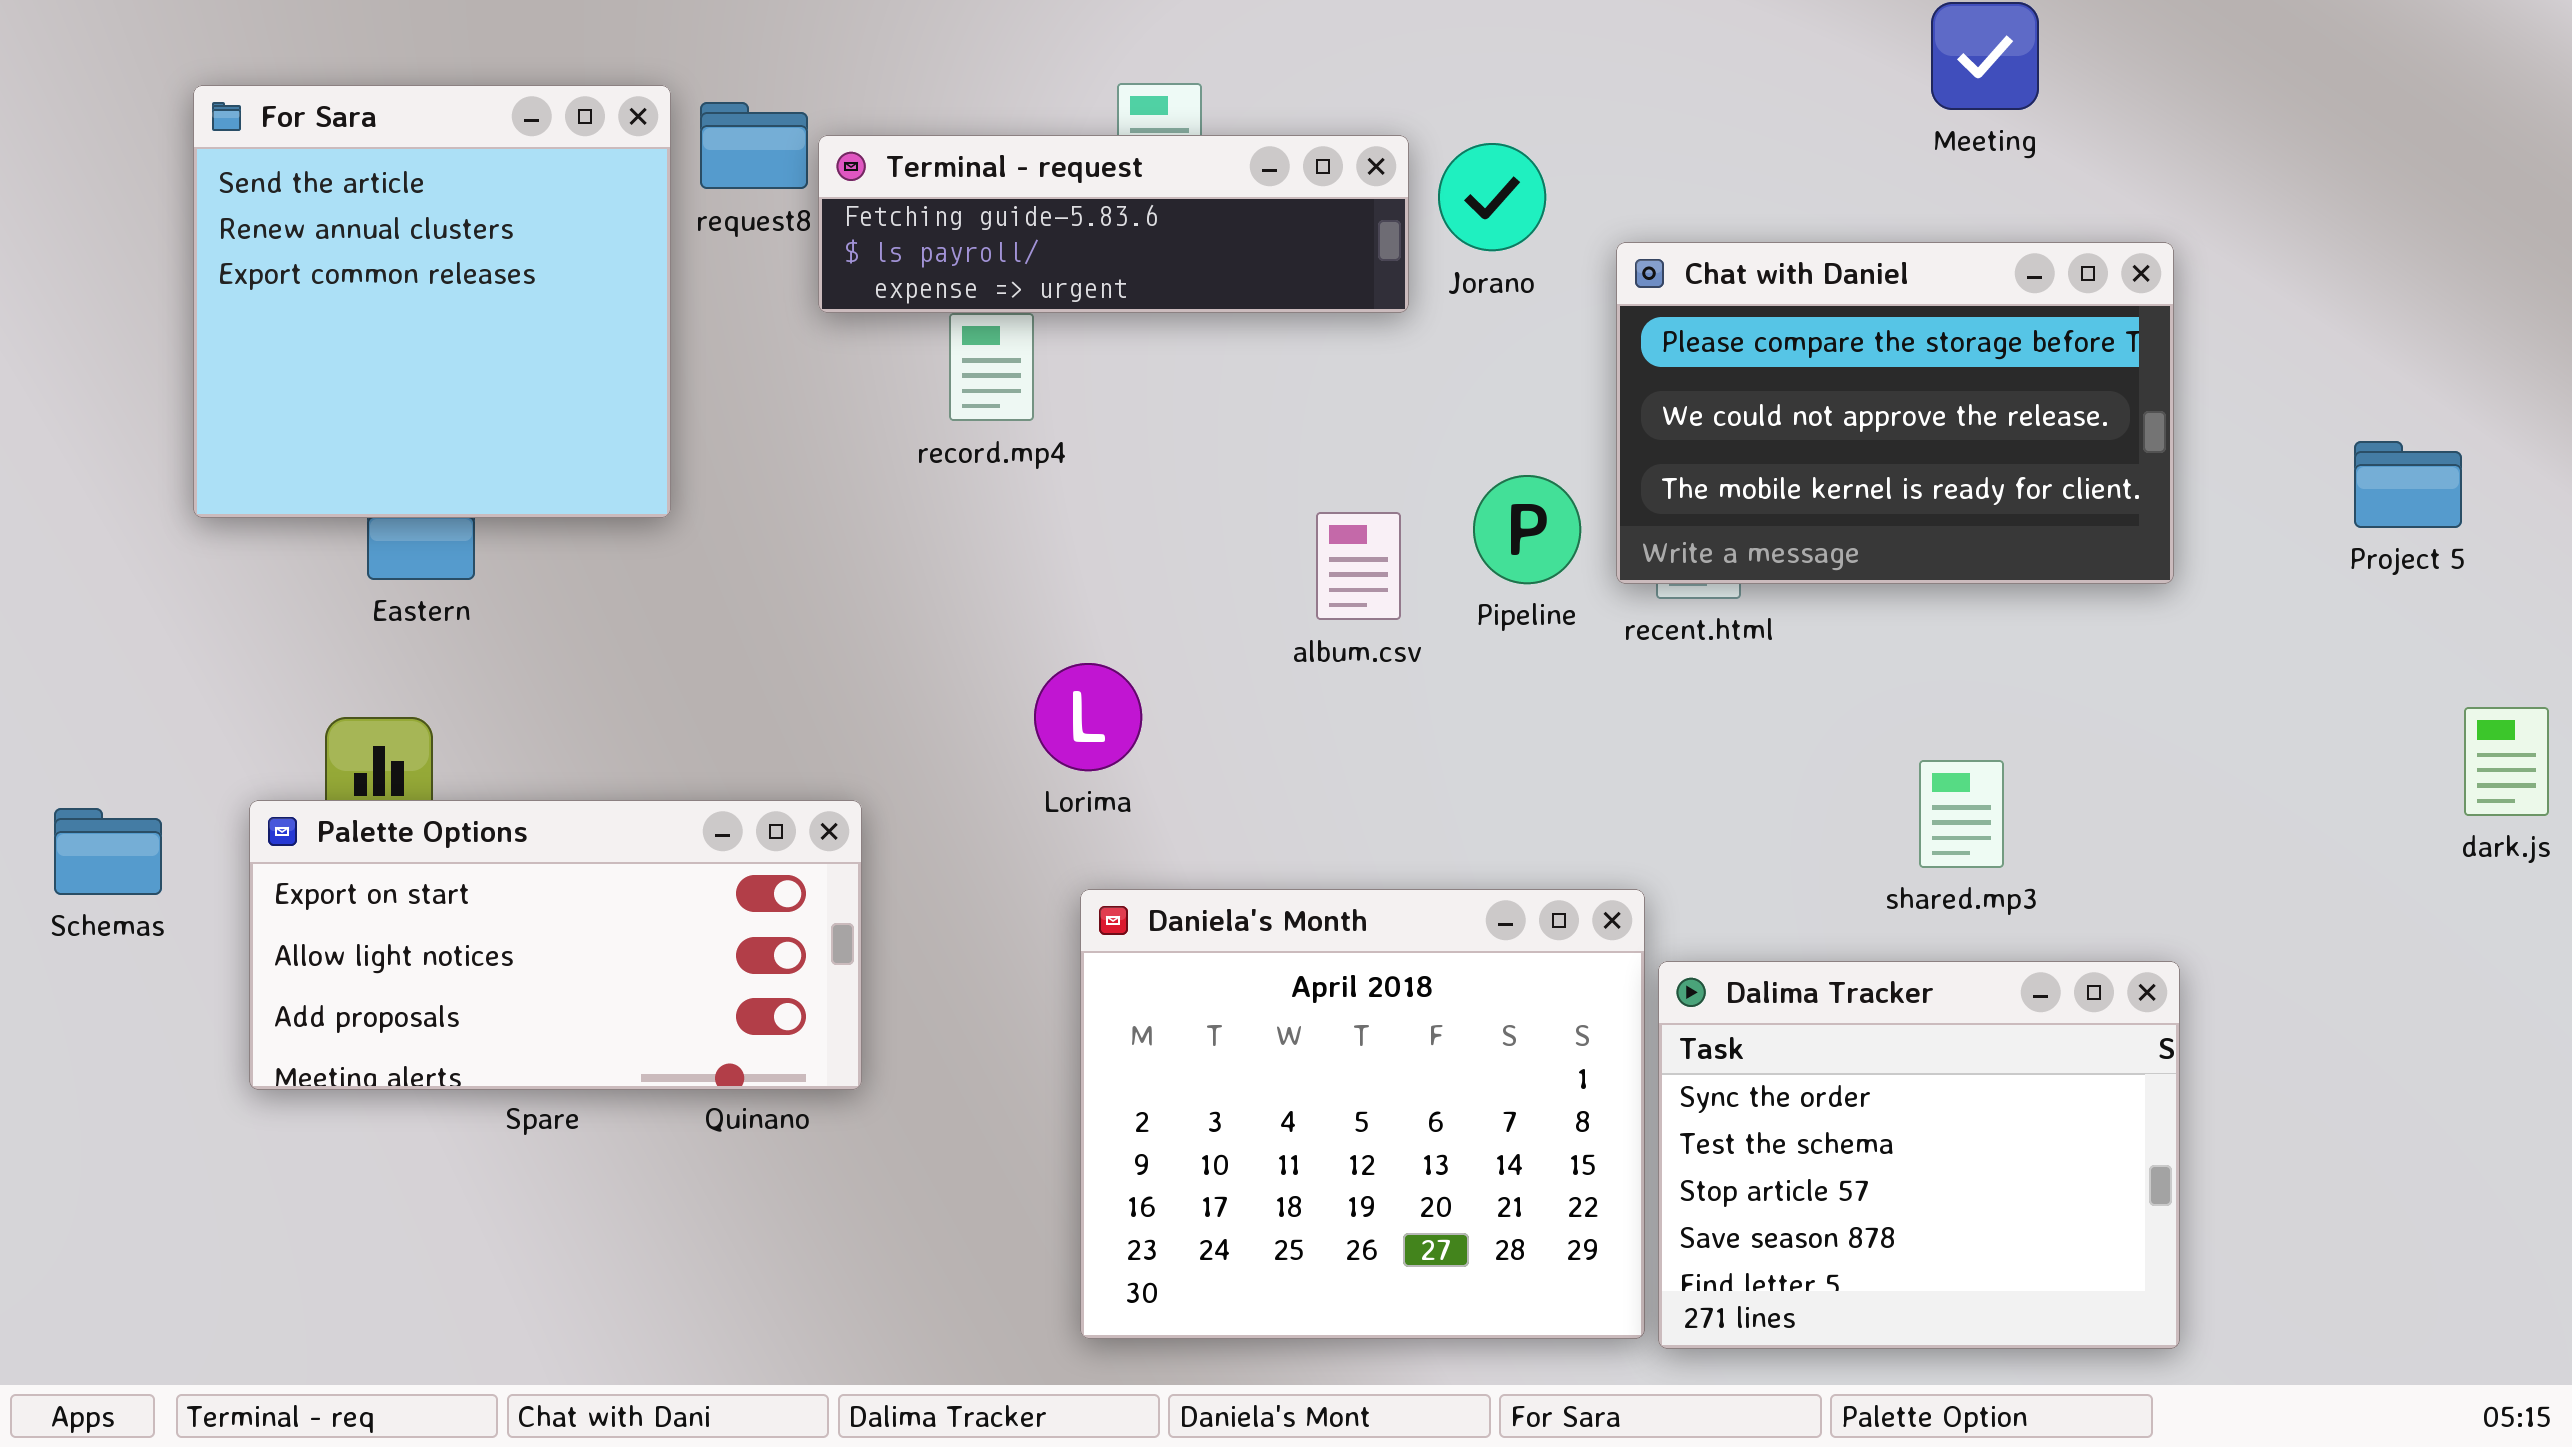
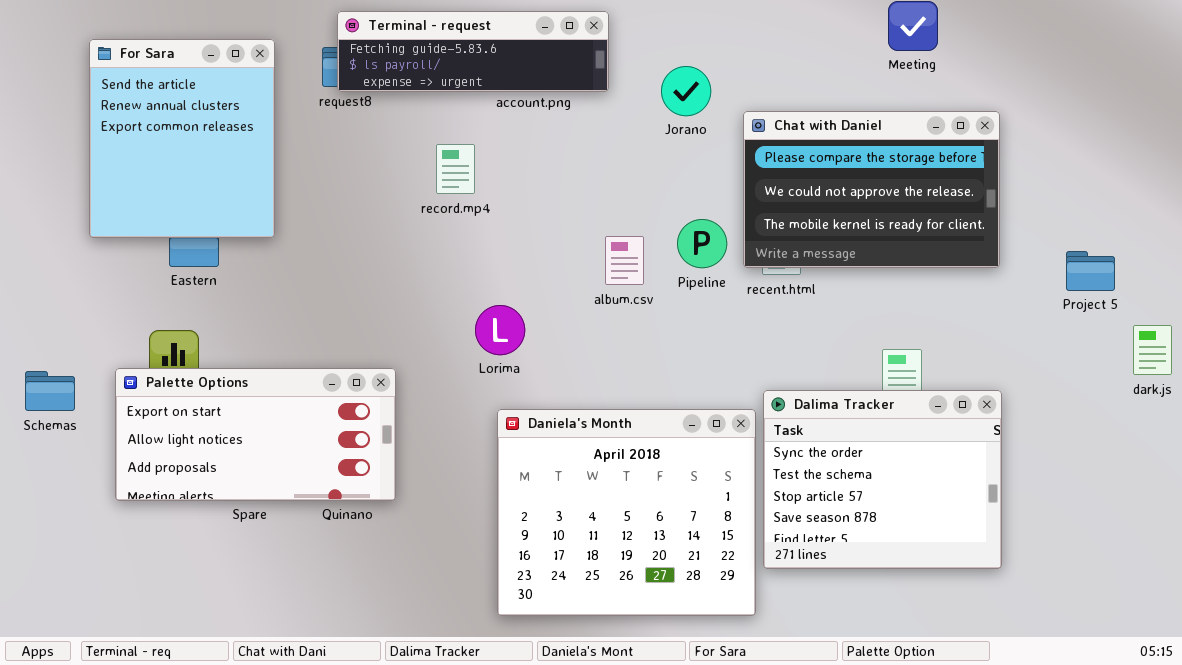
For Sara: [193,85,671,518] -> [89,39,275,238], resized
Terminal - request: [818,135,1409,313] -> [337,11,609,92], moved
Project 5: [2354,441,2462,528] -> [1066,251,1115,291], moved
Dalima Tracker: [1658,961,2180,1349] -> [763,390,1002,569], moved

